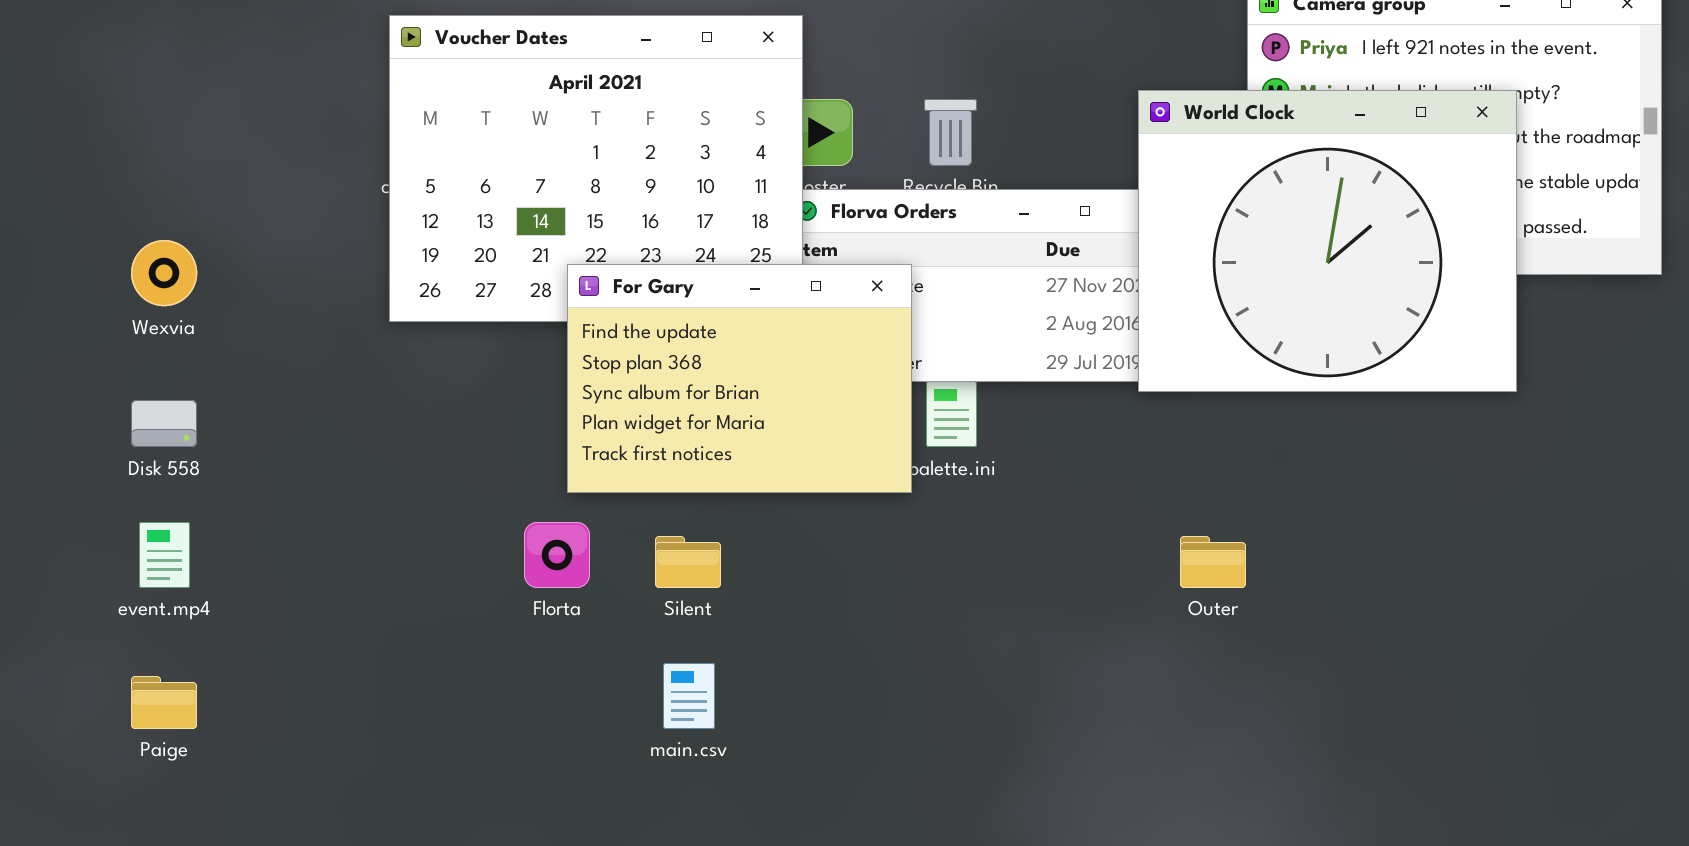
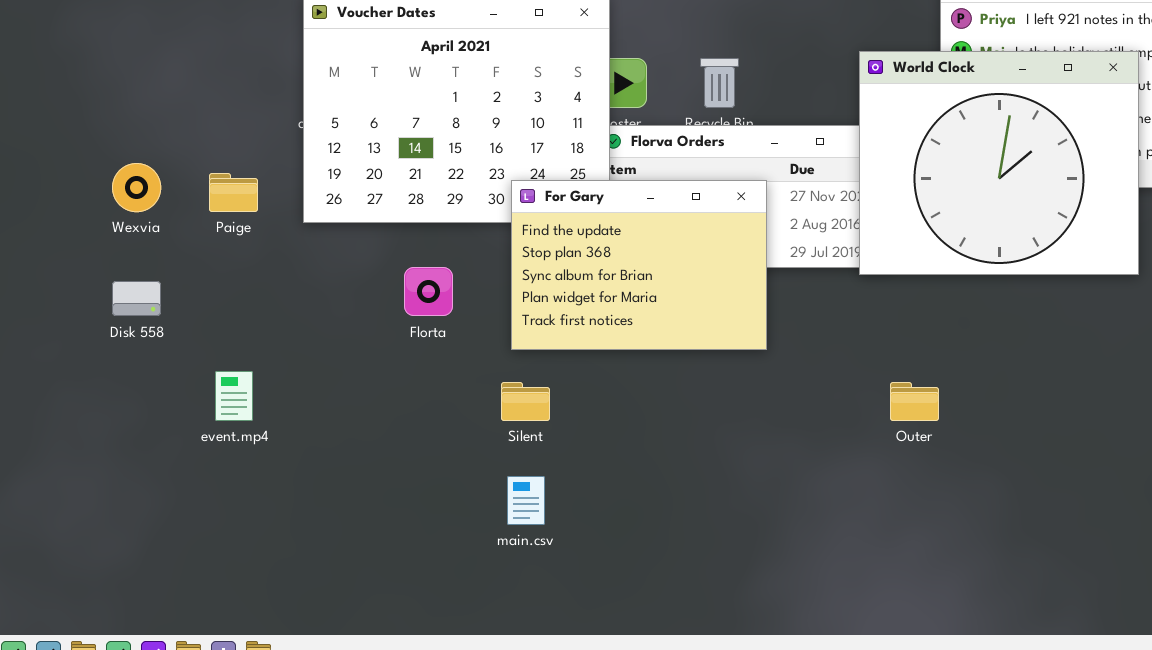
For Gary: [567,264,912,493] -> [511,180,767,350], moved
event.mp4: [139,522,190,588] -> [215,371,253,421], moved
Florta: [524,522,590,588] -> [404,267,453,316], moved
Paige: [131,676,197,729] -> [209,173,258,212], moved

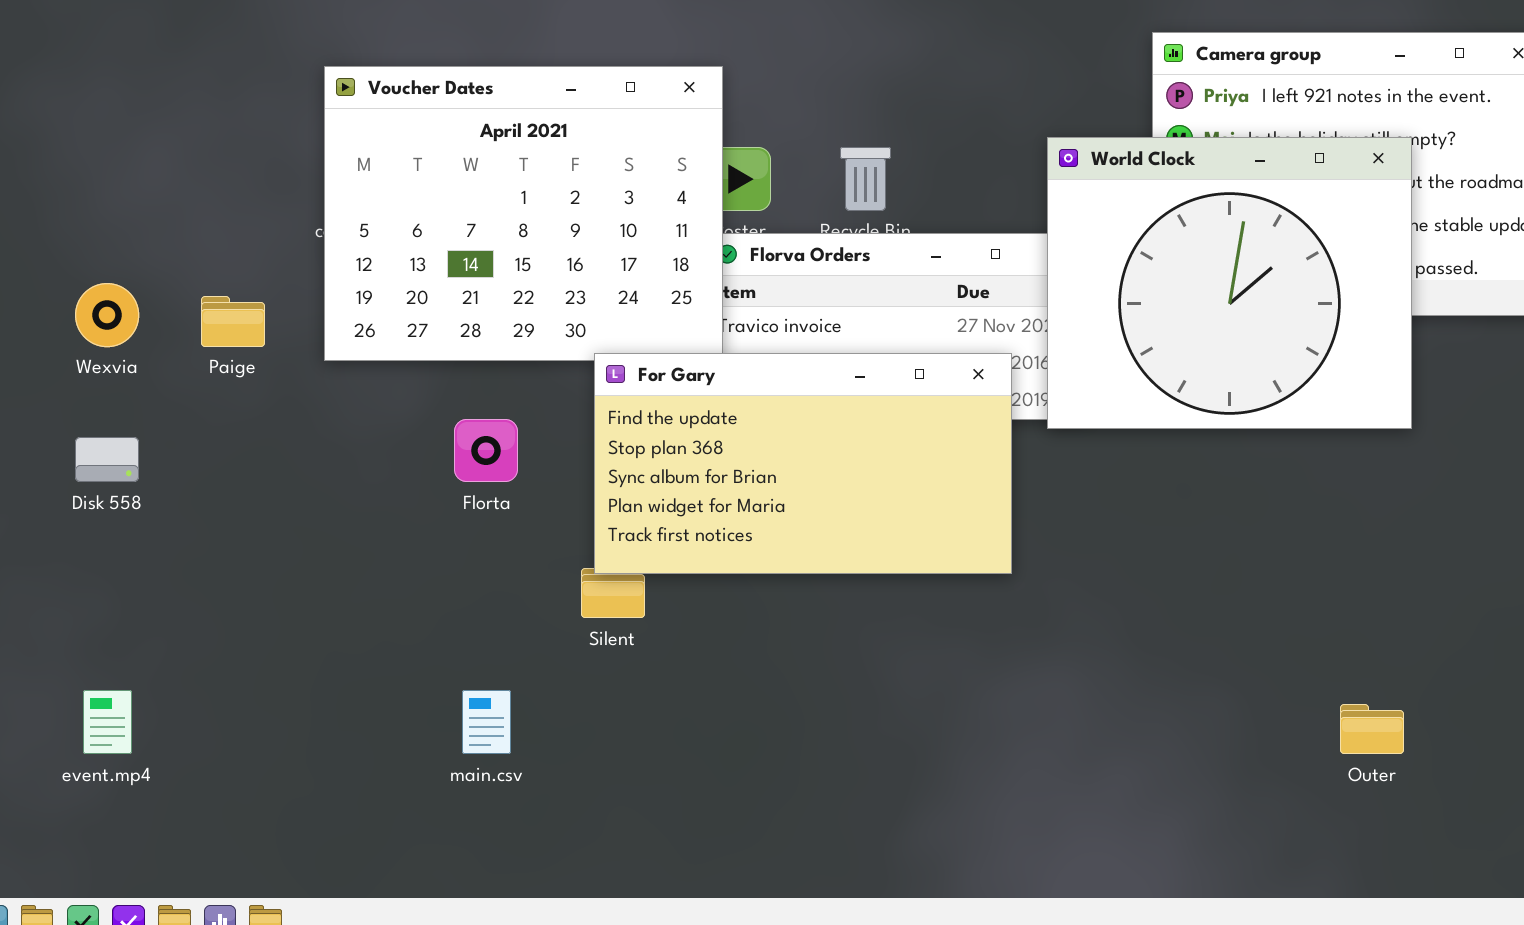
For Gary: [511,180,767,350] -> [594,353,1012,574], moved, resized
event.mp4: [215,371,253,421] -> [83,690,132,754], moved
Outer: [890,382,939,421] -> [1340,704,1404,754], moved
main.csv: [507,476,545,525] -> [462,690,511,754], moved

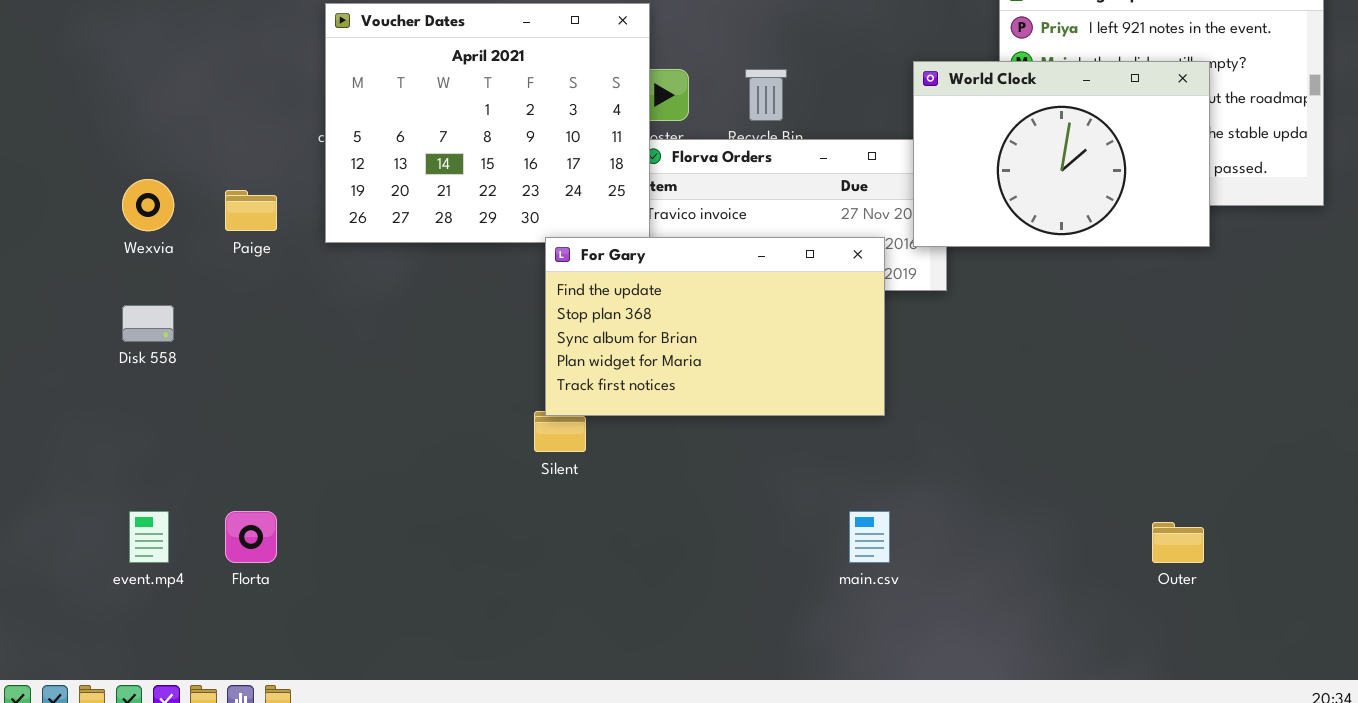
World Clock: [1047,137,1412,429] -> [913,61,1210,247], resized
Florta: [454,419,518,482] -> [225,511,277,563], moved
main.csv: [462,690,511,754] -> [849,511,890,563], moved

